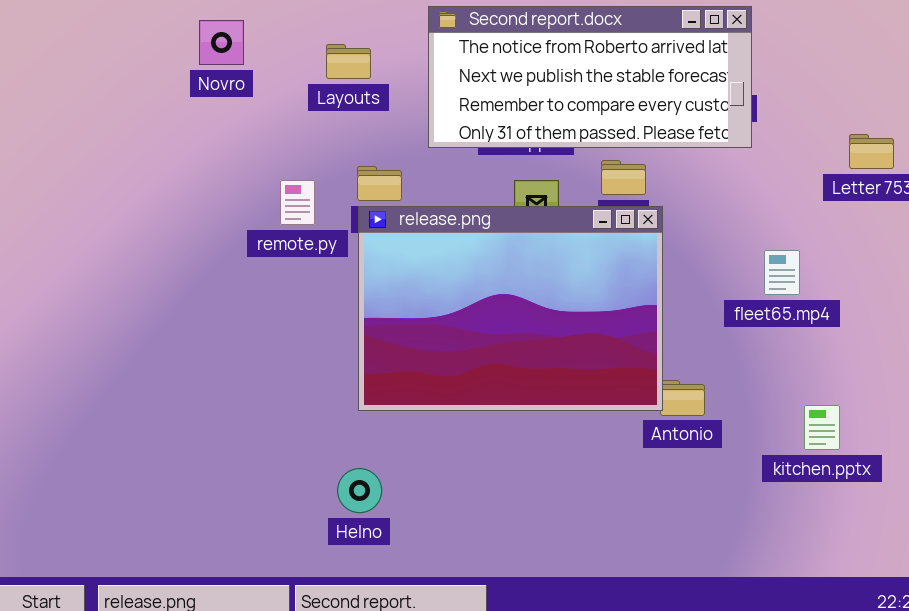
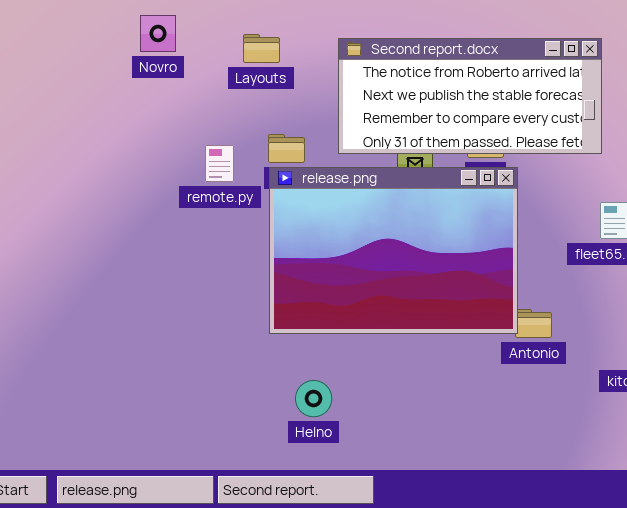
Second report.docx: [428,6,752,148] -> [338,38,602,154], moved
Helno: [337,468,382,513] -> [295,380,332,417], moved

